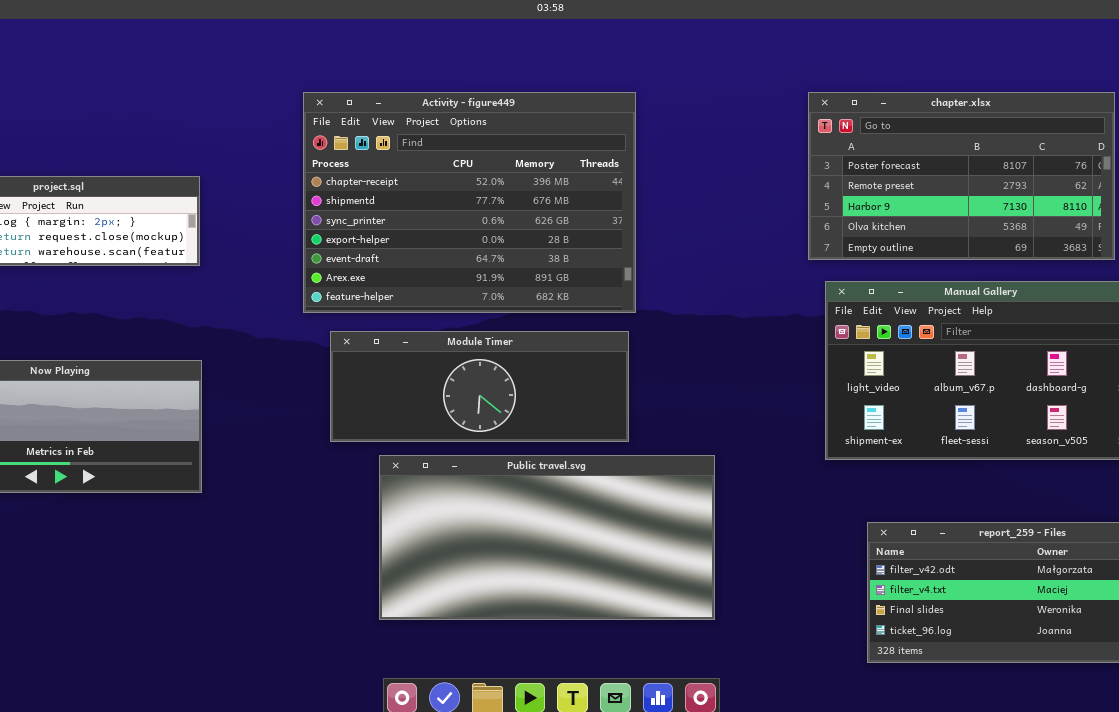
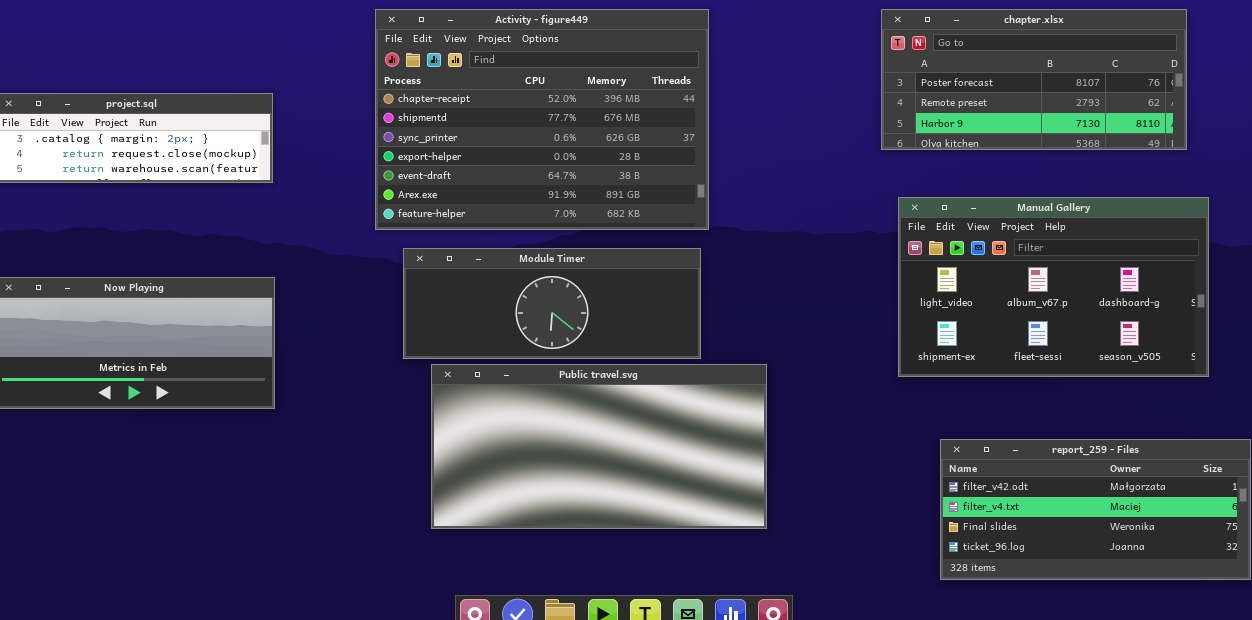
chapter.xlsx: [808,92,1115,260] -> [881,9,1187,150], resized
Public travel.svg: [379,455,715,620] -> [431,364,767,529], moved

